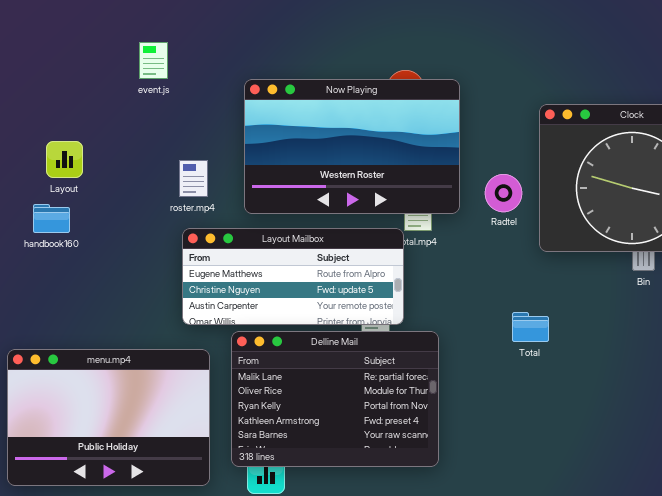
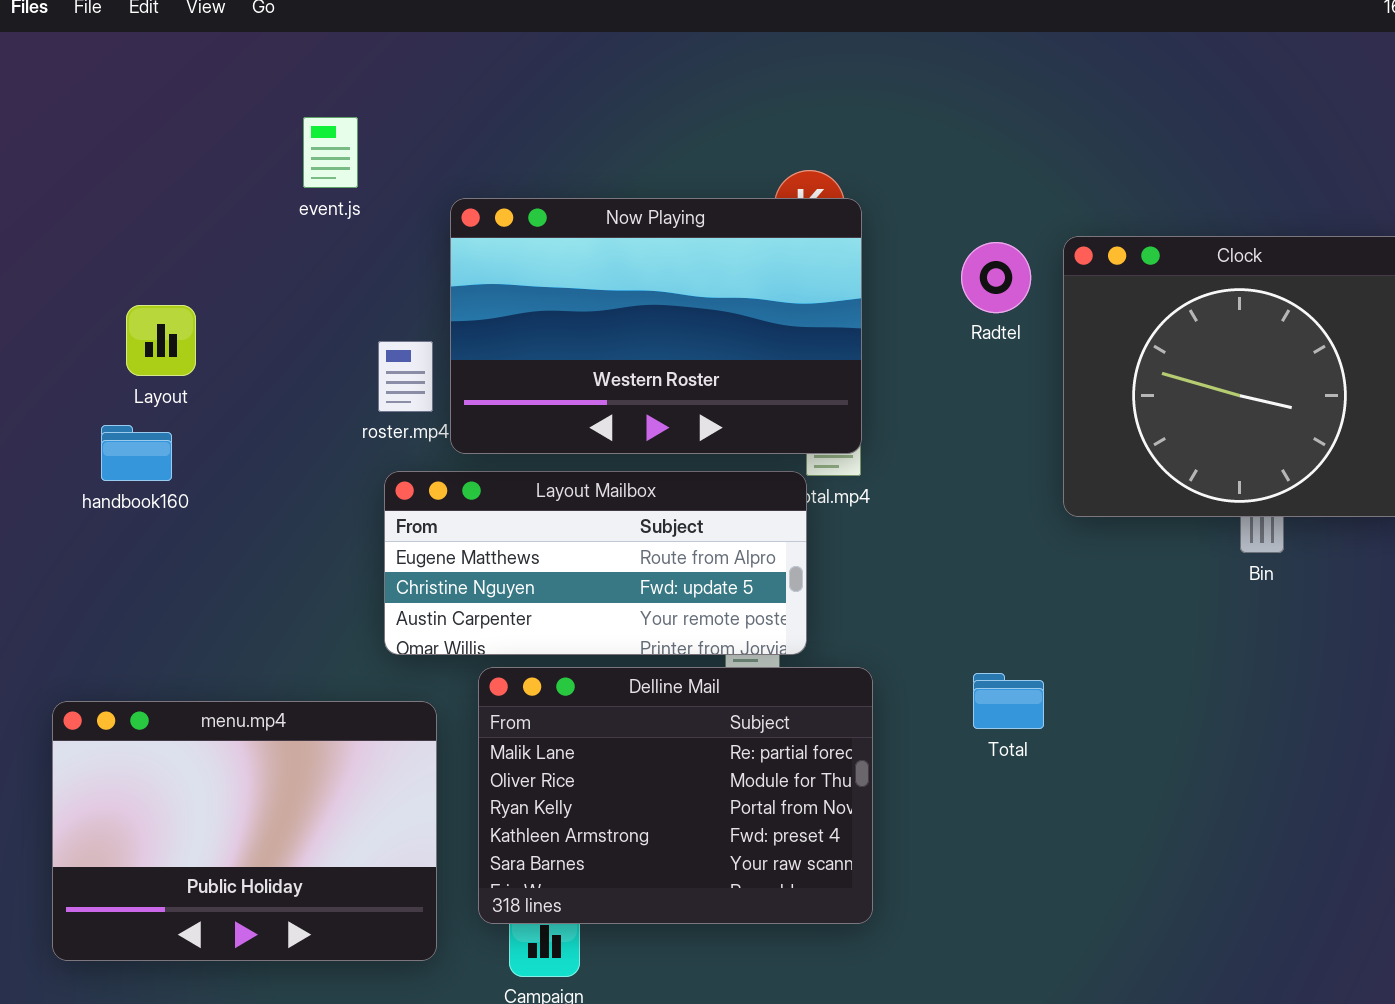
Now Playing: [244,79,460,214] -> [450,198,862,454], moved
Radtel: [485,174,522,212] -> [961,242,1031,313], moved
Total: [512,312,549,342] -> [973,673,1044,729], moved

